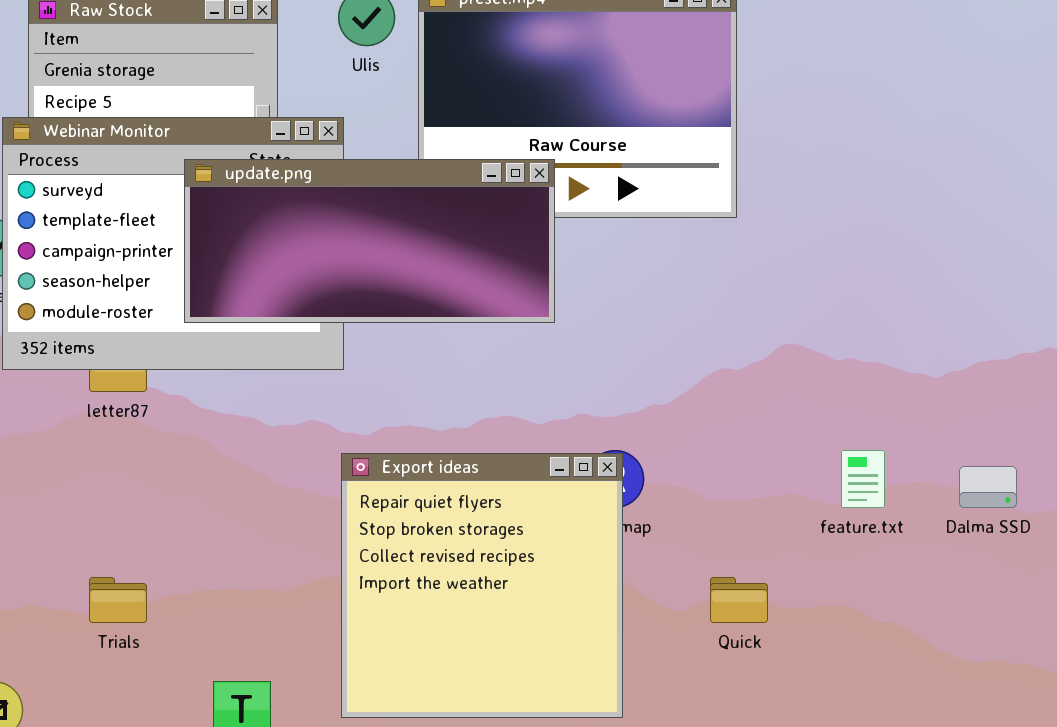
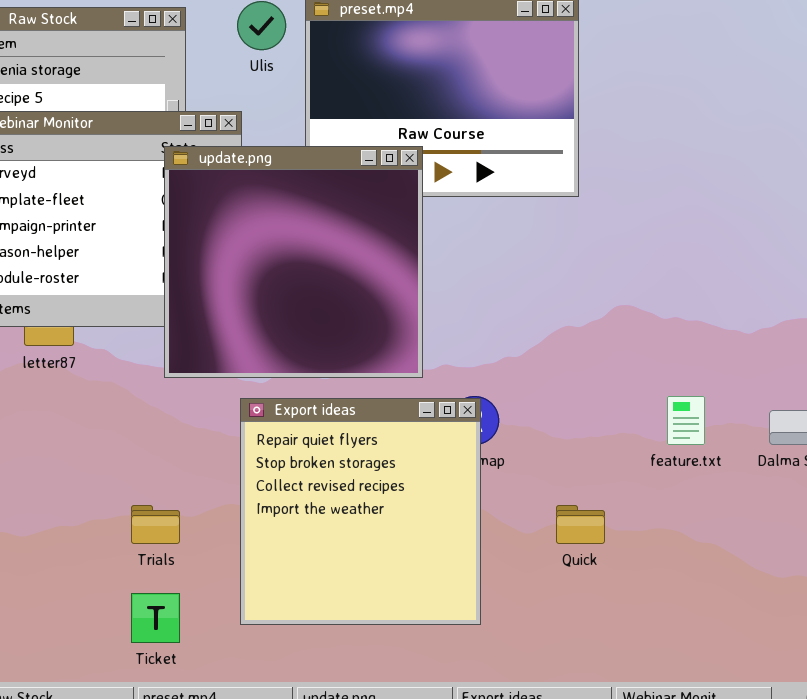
update.png: [184,159,555,323] -> [164,146,423,378], resized
Trials: [89,577,147,623] -> [131,505,180,544], moved

